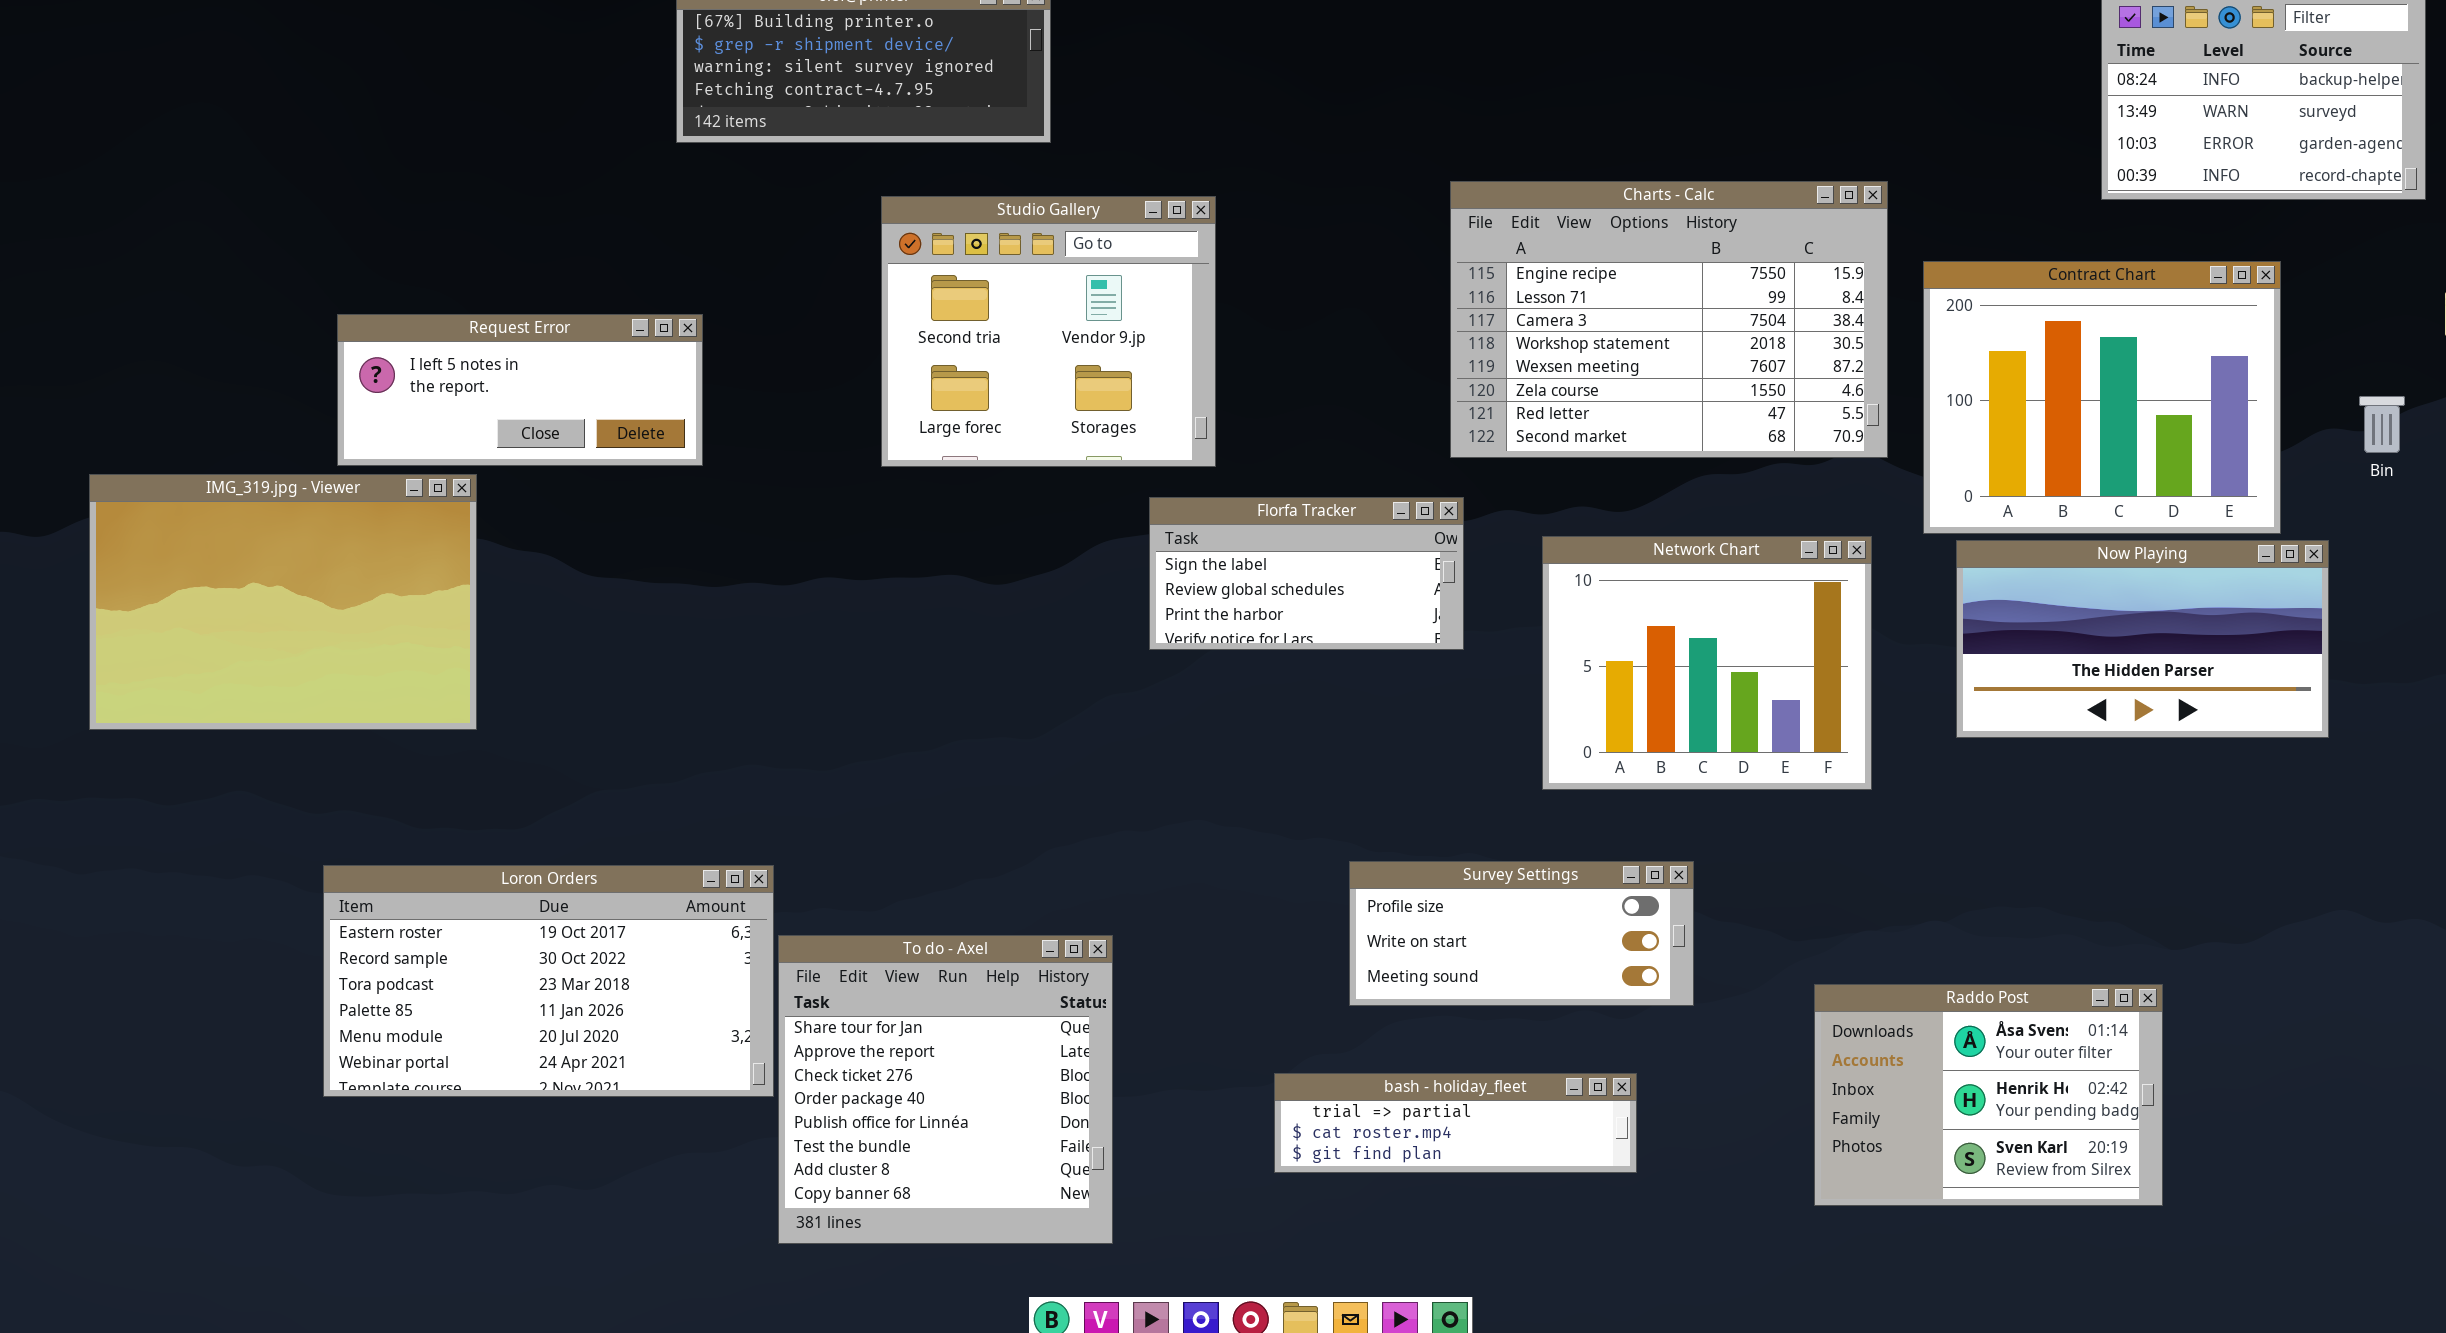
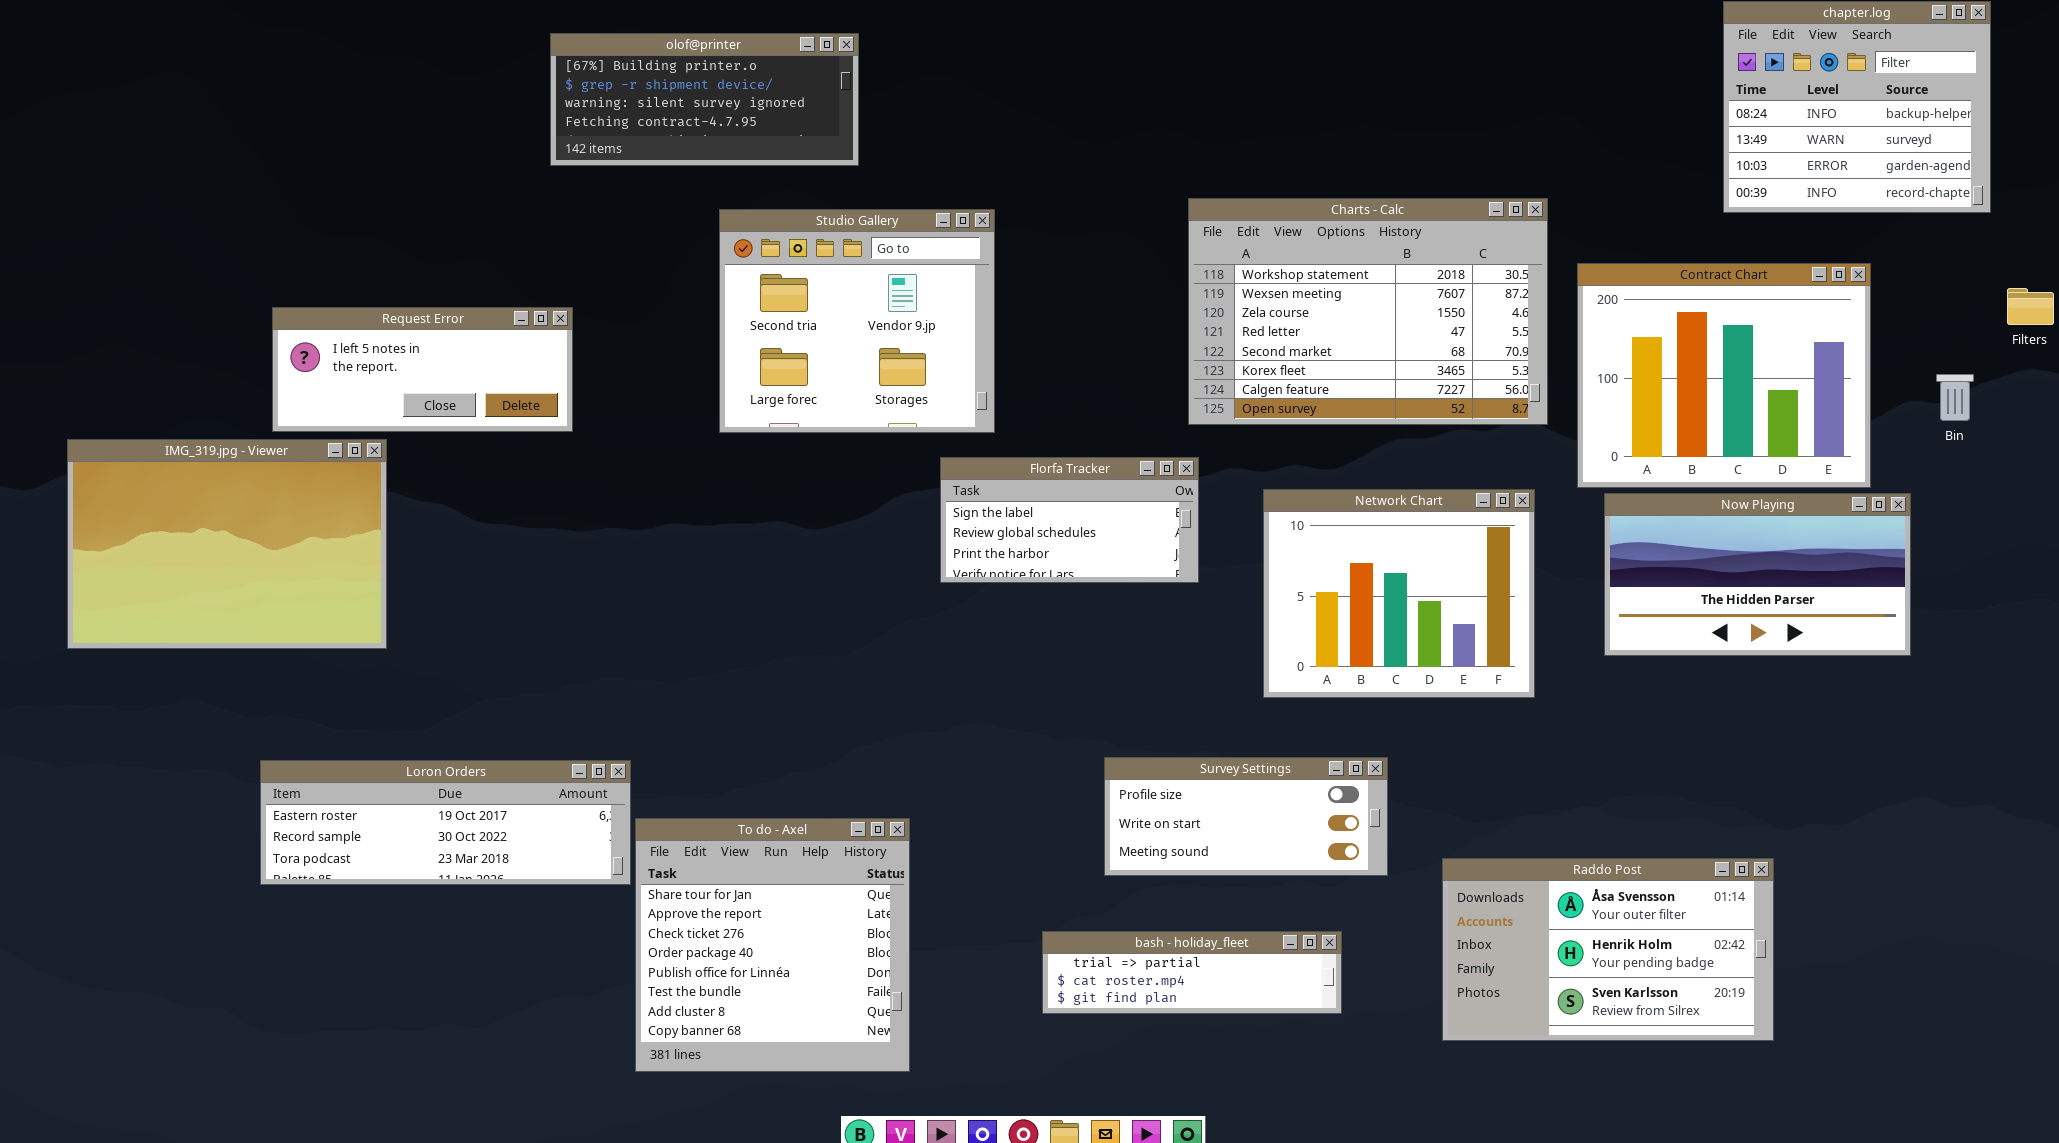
Charts - Calc: [1450,181,1888,458] -> [1188,198,1548,425], scrolled down 3 rows
Loron Orders: [323,865,774,1097] -> [260,760,631,885], resized
Raddo Post: [1814,984,2163,1206] -> [1442,858,1774,1041], resized

